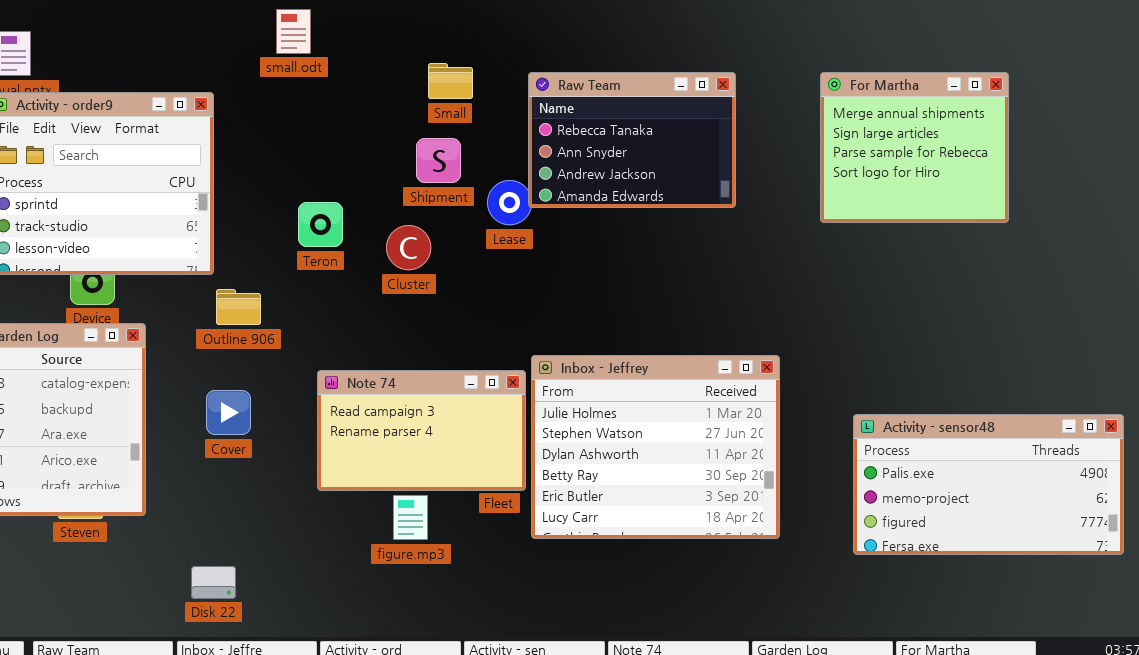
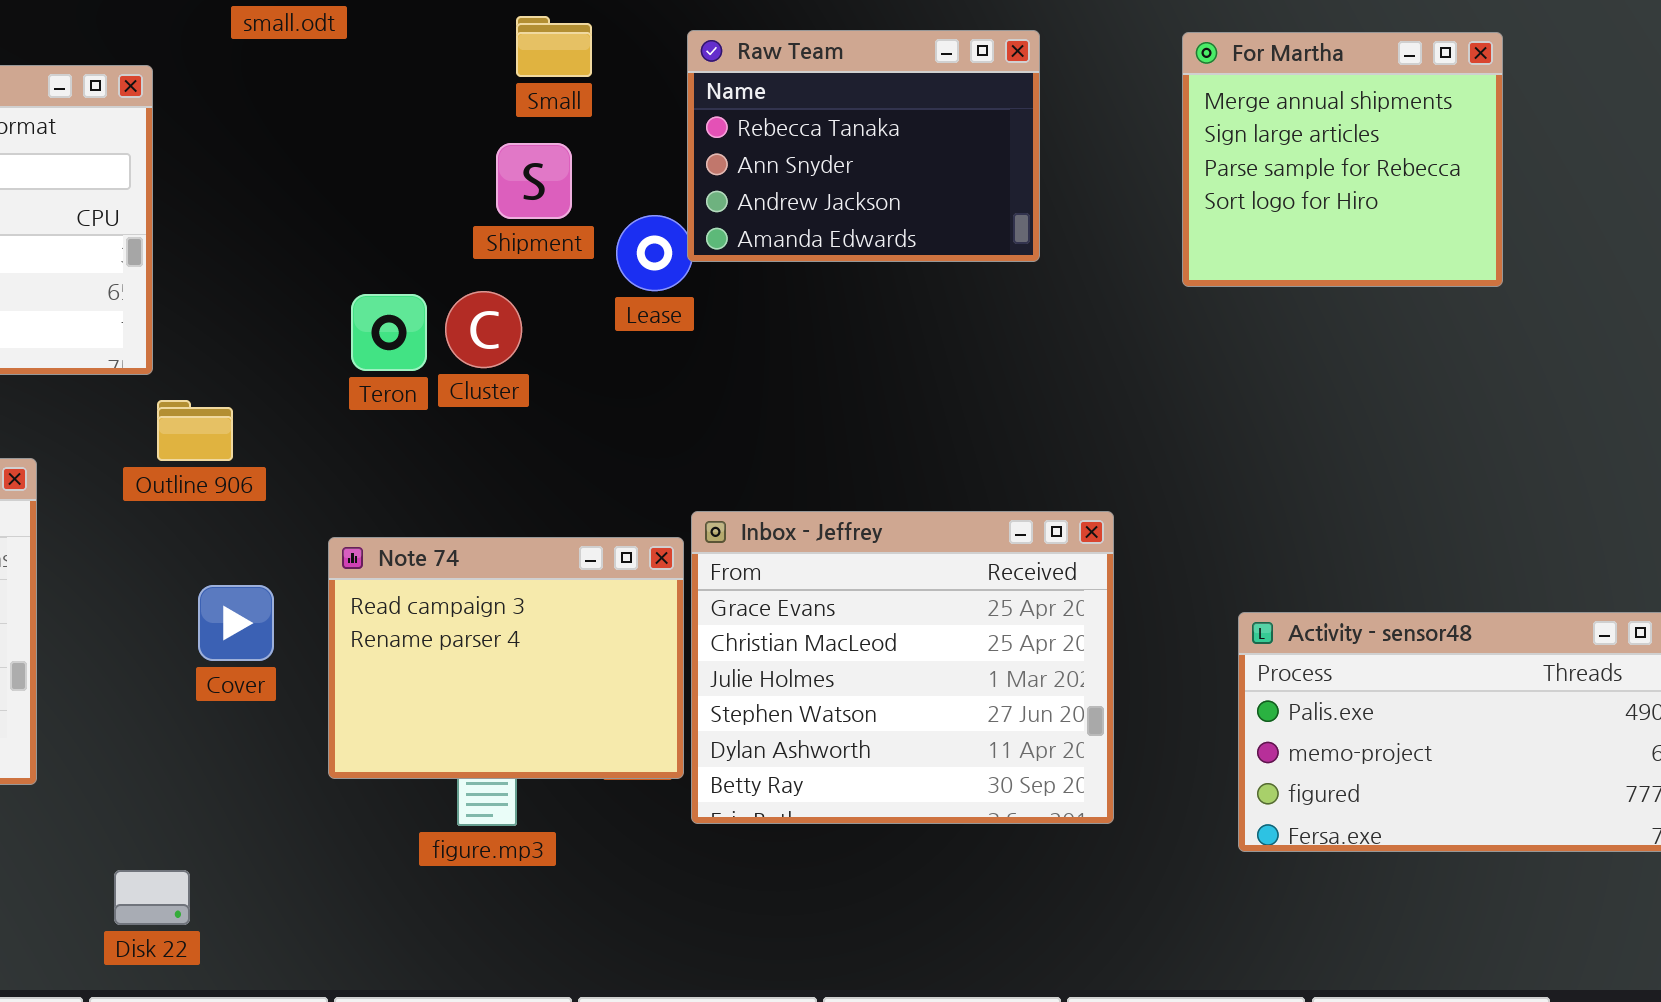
Teron: [298,202,343,247] -> [351,294,427,371], moved
Inbox - Jeffrey: [531,355,780,539] -> [691,511,1114,824], scrolled up 2 rows
Note 74: [317,370,526,491] -> [328,537,684,779], resized
Cover: [206,390,251,435] -> [198,585,274,661], moved

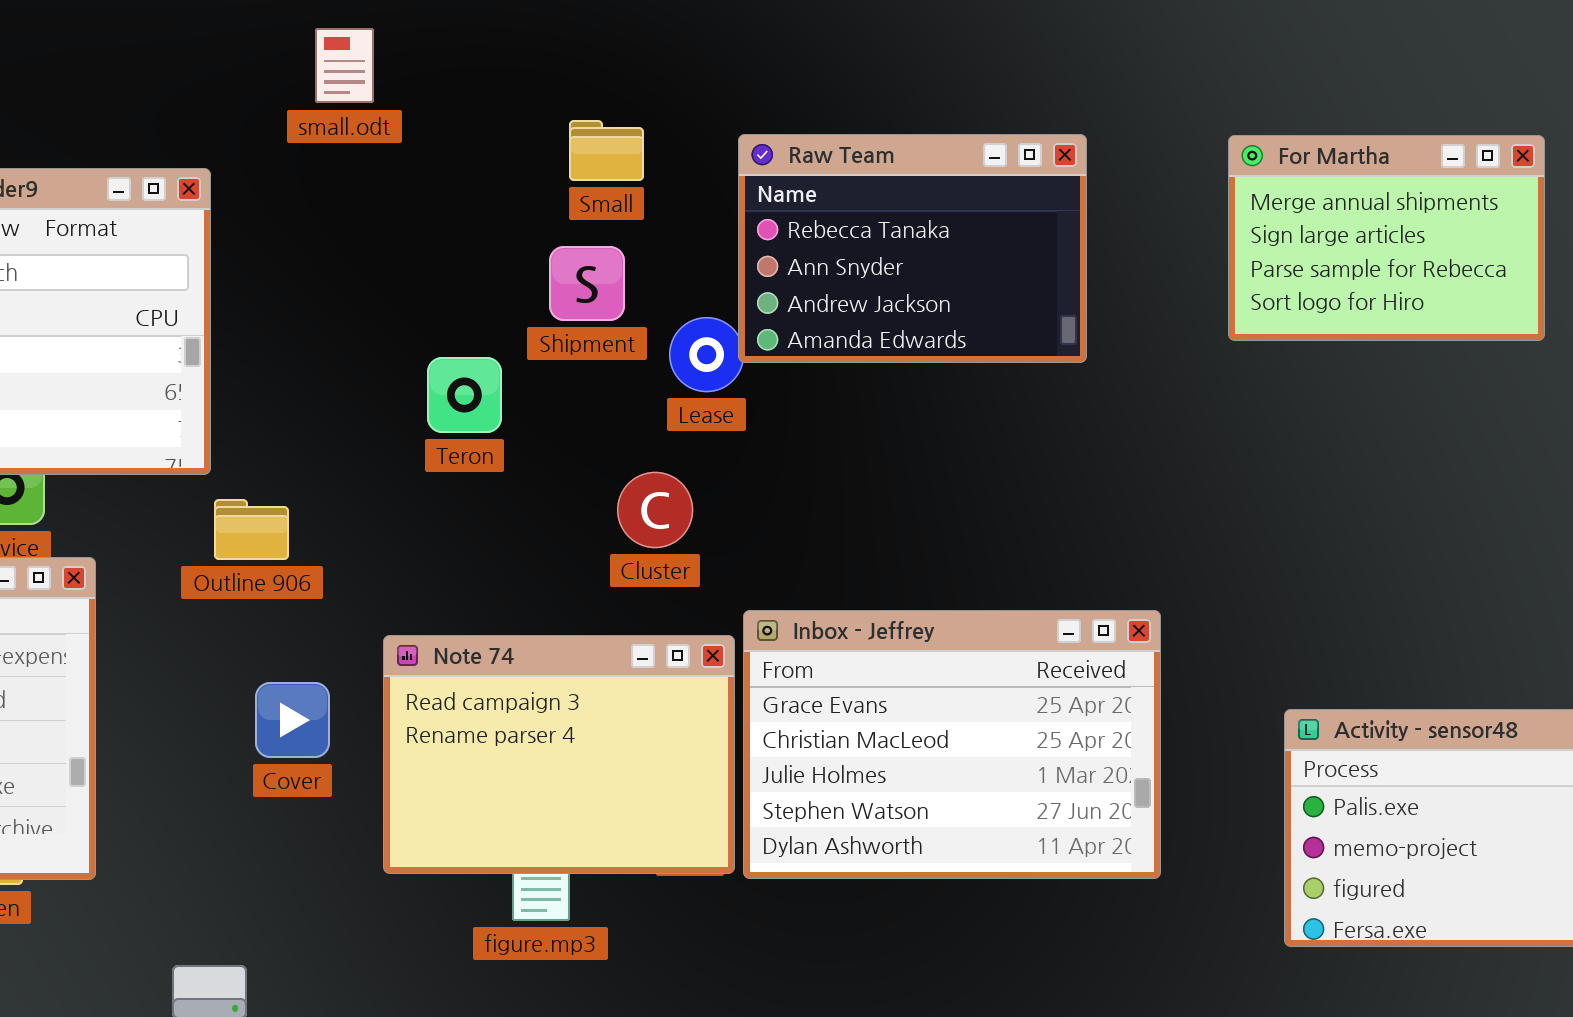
For Martha: [1182,32,1503,287] -> [1228,135,1545,341], resized
Cluster: [445,291,522,368] -> [617,472,693,548], moved
Teron: [351,294,427,371] -> [427,357,502,433], moved
Inbox - Jeffrey: [691,511,1114,824] -> [743,610,1161,879], resized

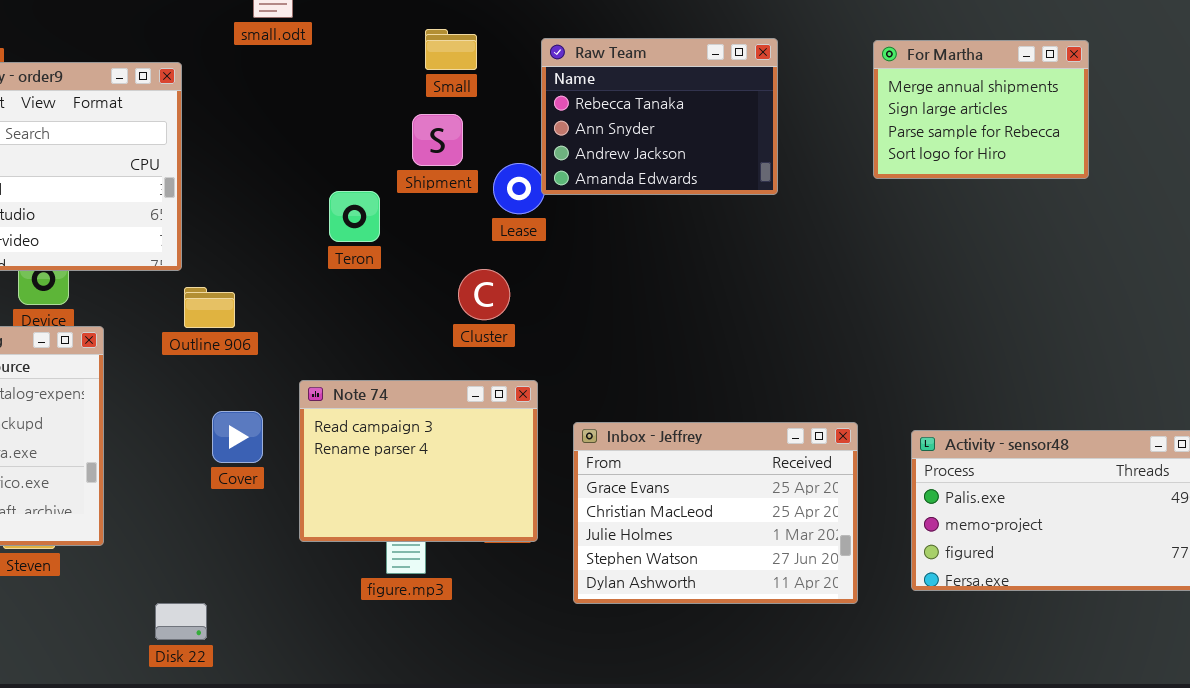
Inbox - Jeffrey: [743,610,1161,879] -> [573,422,858,604], moved

